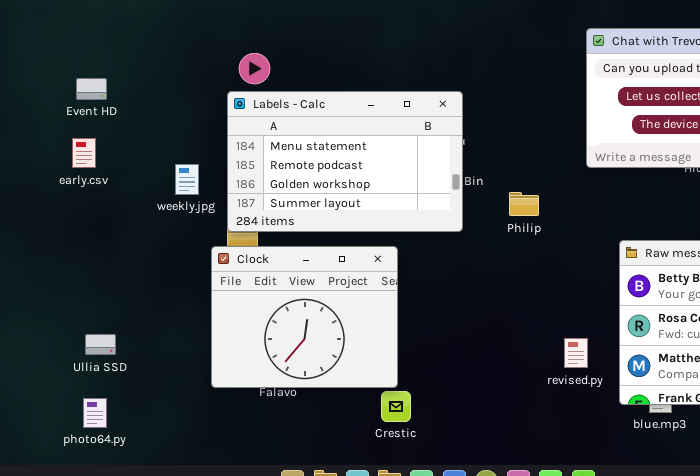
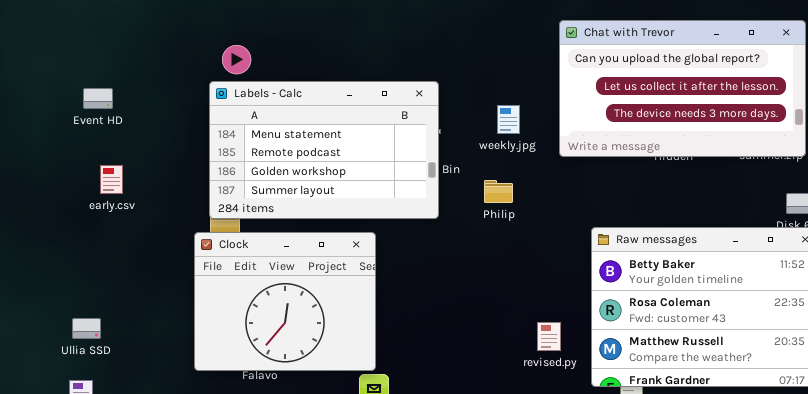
Event HD: [76,78,107,100] -> [83,88,113,109], moved
early.csv: [72,138,96,168] -> [100,165,123,194], moved
weekly.jpg: [175,164,199,195] -> [497,105,520,134], moved

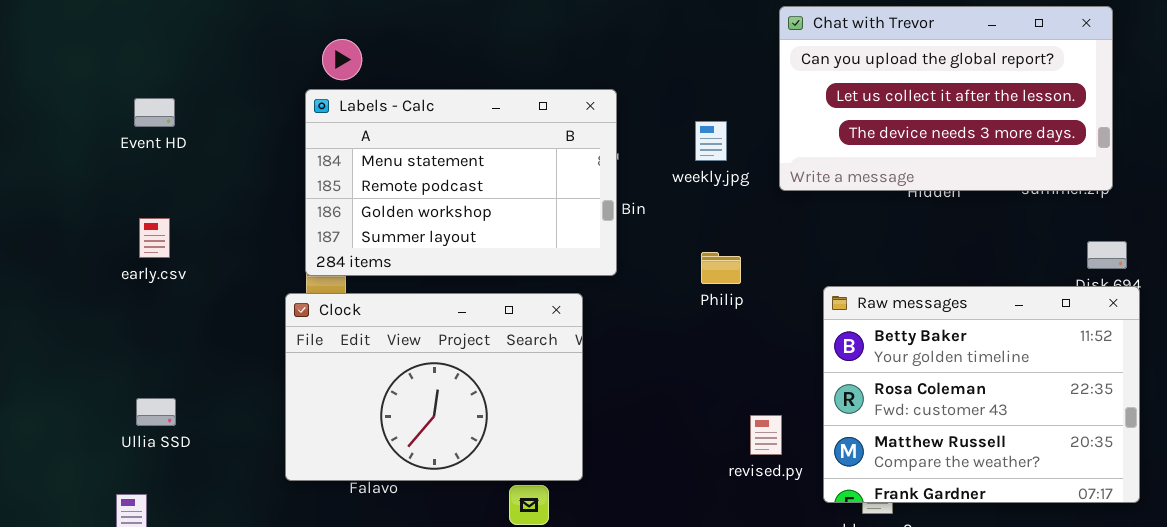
early.csv: [100,165,123,194] -> [139,218,170,258], moved
Philip: [484,180,513,203] -> [701,252,741,284], moved
Clock: [194,232,376,371] -> [285,293,583,481], resized
Ullia SSD: [72,318,101,339] -> [136,398,176,426], moved

